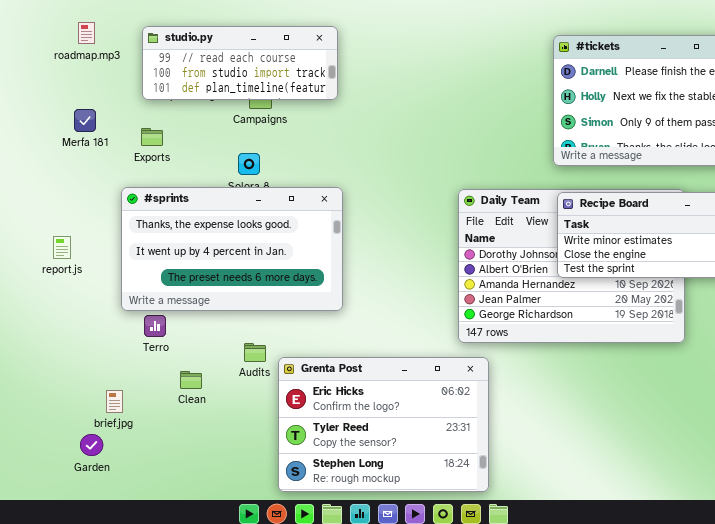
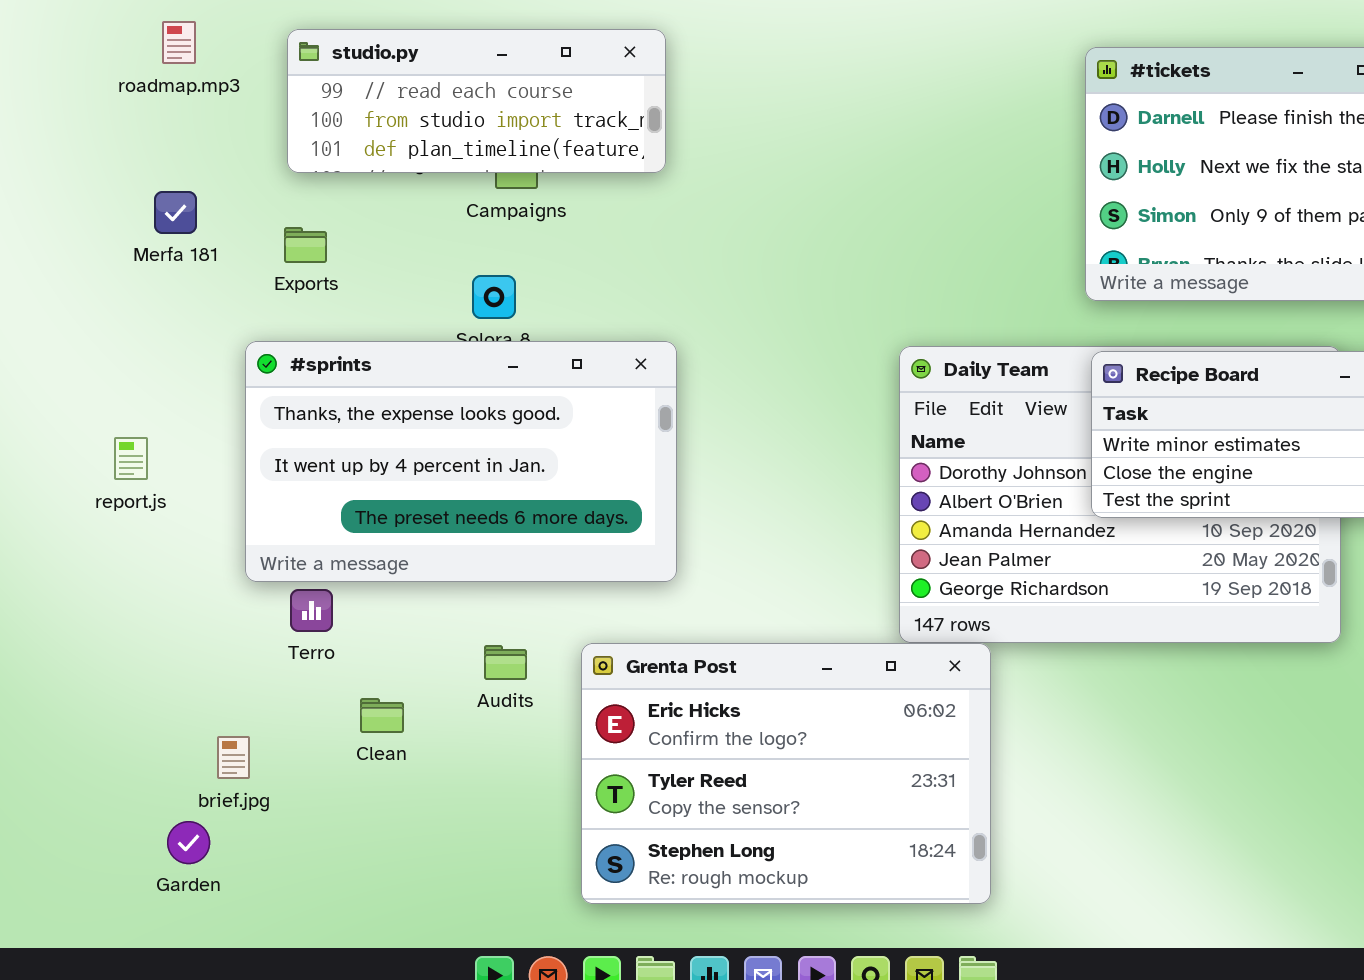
Grenta Post: [278,357,489,492] -> [581,643,991,904], moved

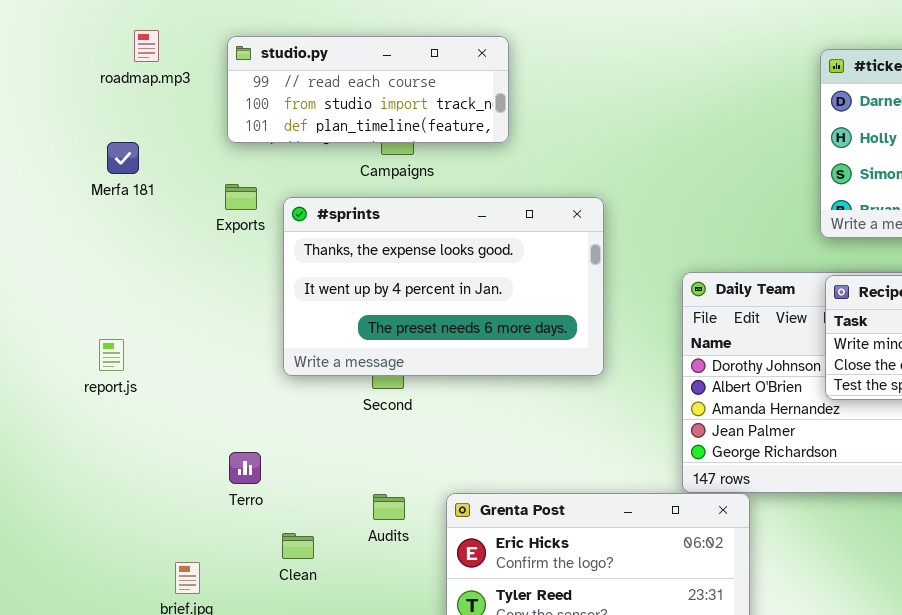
Merfa 181: [154,191,197,234] -> [107,142,139,174], moved
#sprints: [245,341,677,582] -> [283,197,604,376], moved

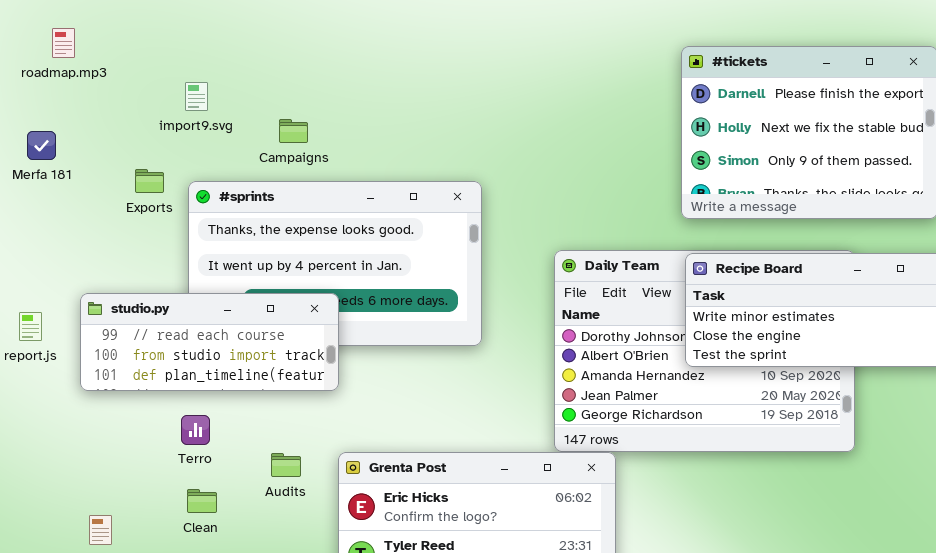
studio.py: [227,36,509,143] -> [80,293,339,391], moved
Terro: [229,452,261,484] -> [181,415,210,445], moved

